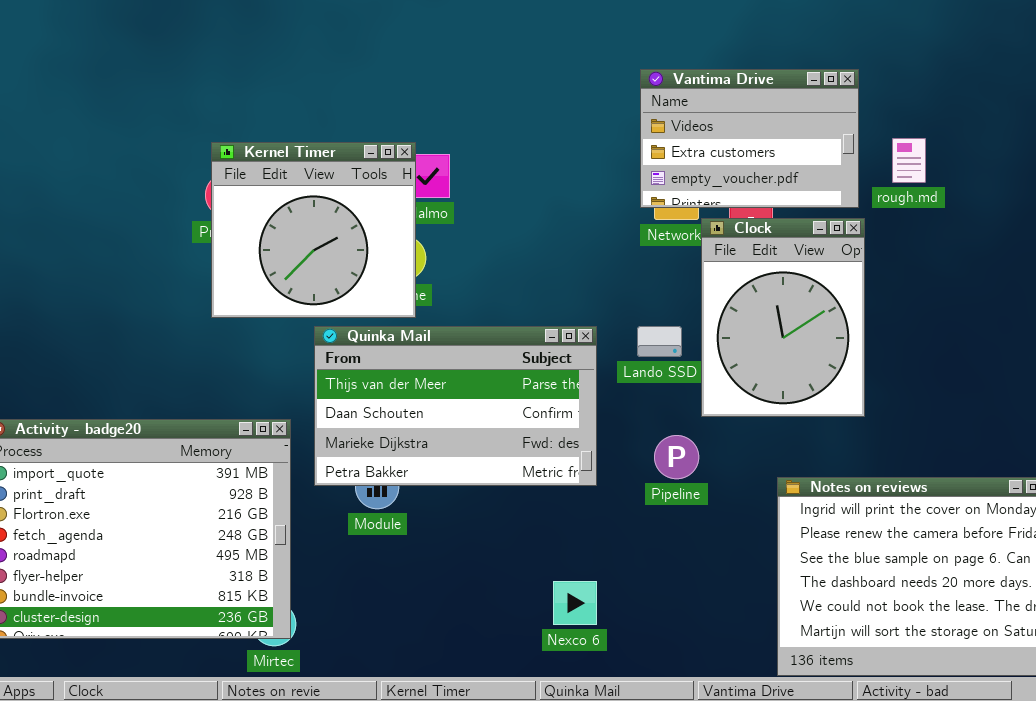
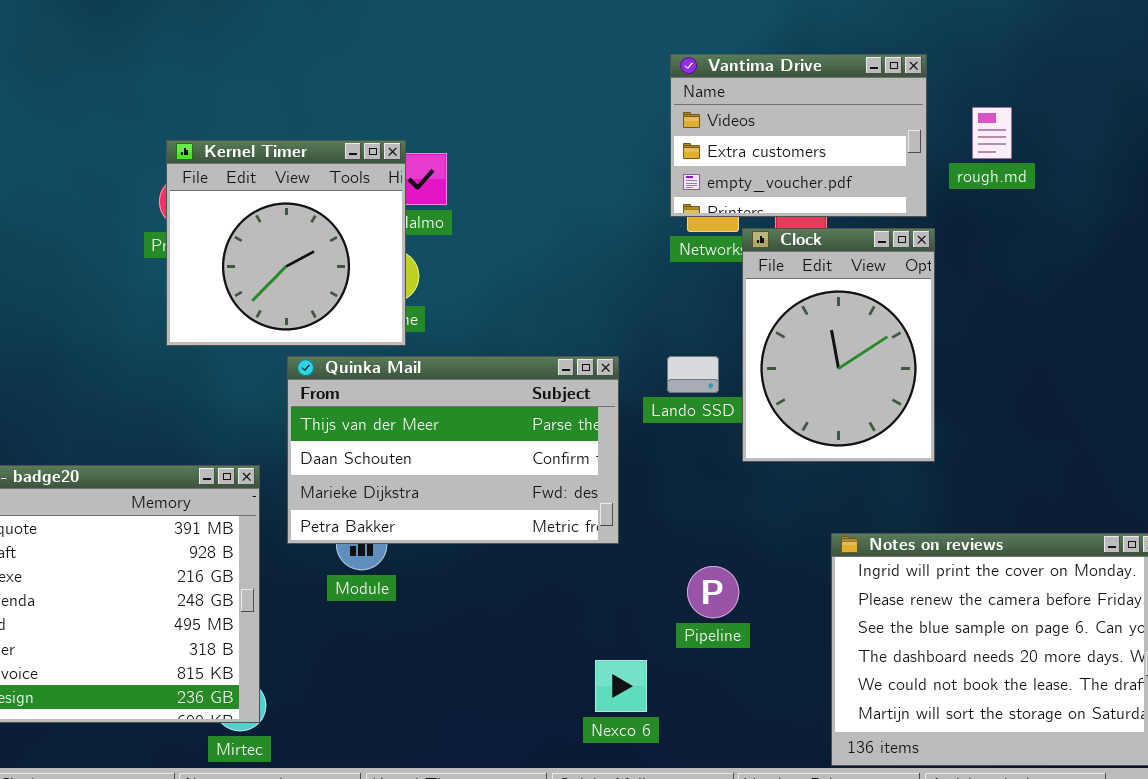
rough.md: [892,138,926,183] -> [972,107,1012,159], moved
Pipeline: [654,435,699,479] -> [687,566,739,618], moved
Nexco 6: [553,581,597,625] -> [595,660,647,712], moved

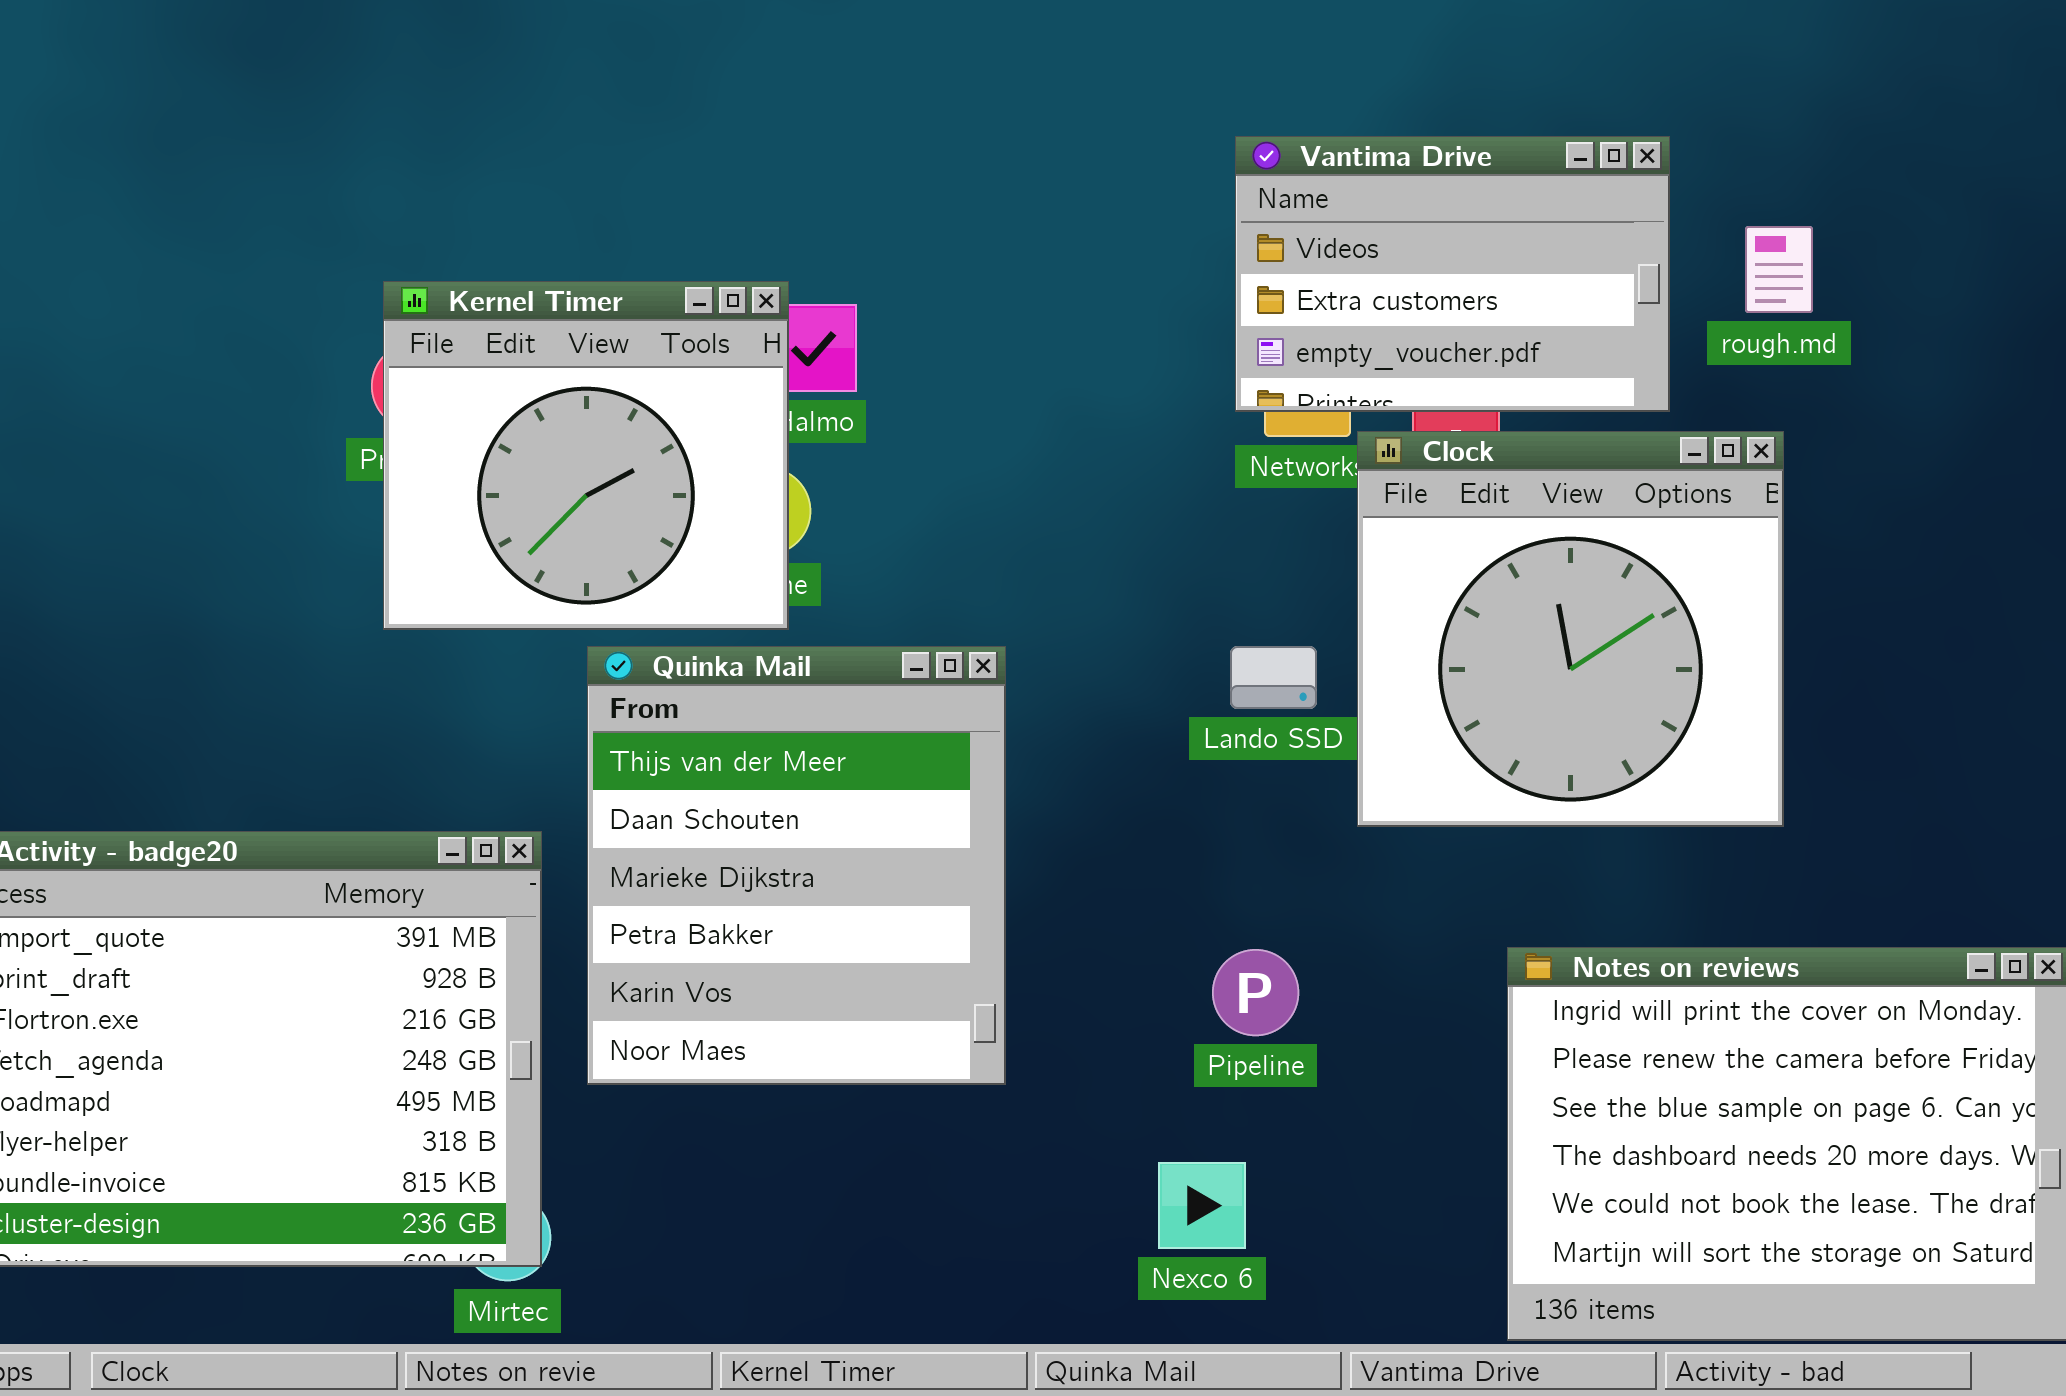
Clock: [742,228,935,462] -> [1357,431,1784,827], resized
Quinka Mail: [287,356,619,544] -> [587,646,1006,1085], resized
Pipeline: [687,566,739,618] -> [1212,949,1299,1036], moved
Nexco 6: [595,660,647,712] -> [1158,1162,1246,1249], moved

